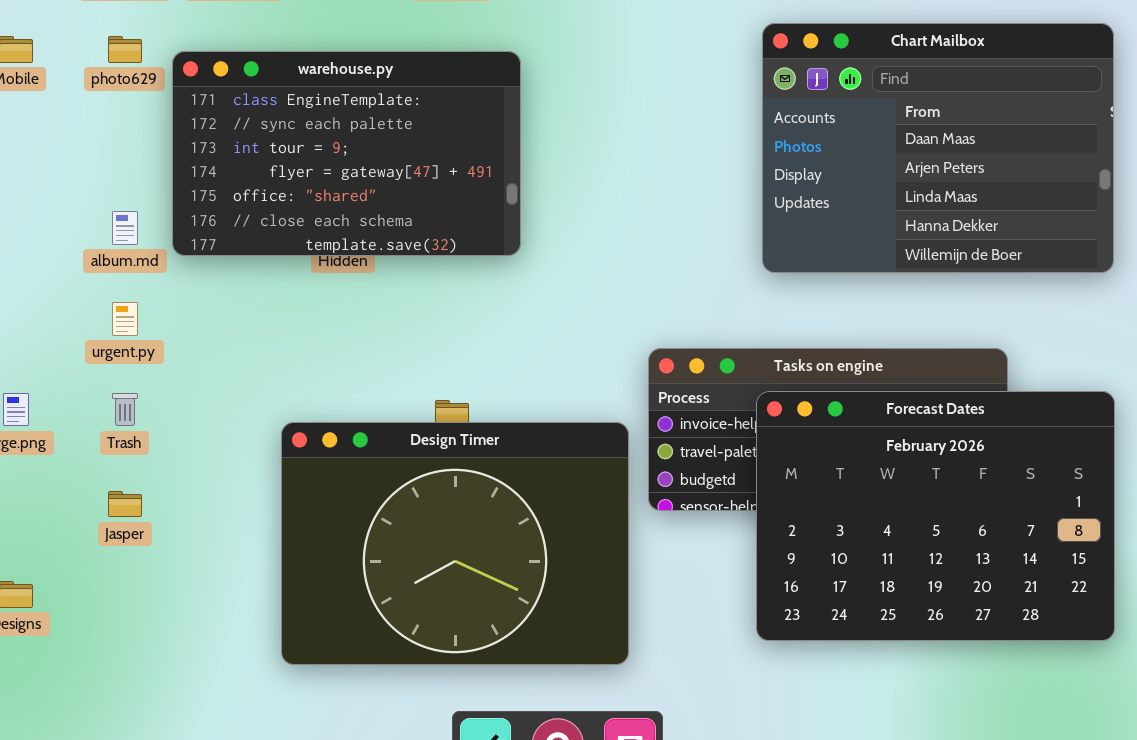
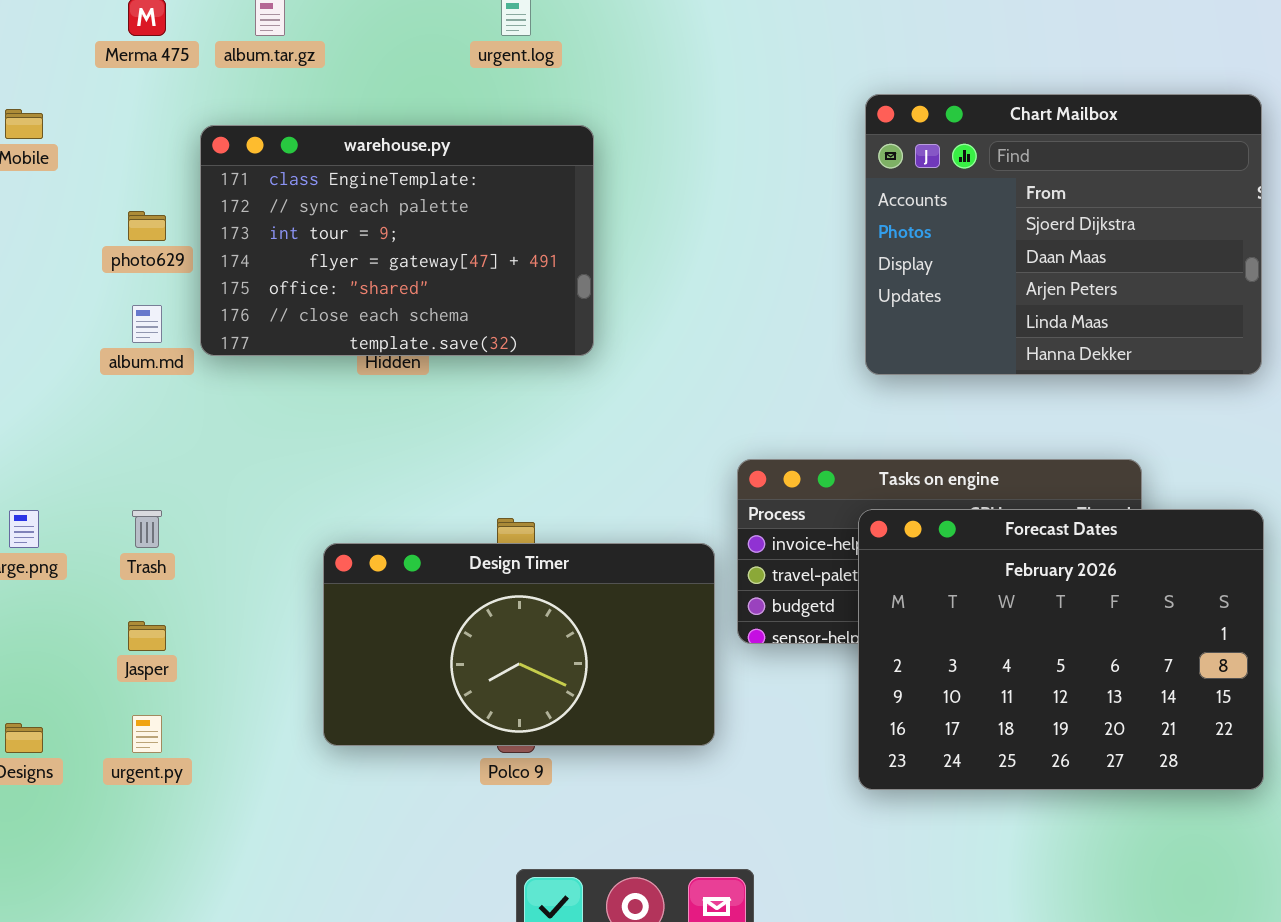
Chart Mailbox: [762,23,1114,273] -> [865,94,1262,375], scrolled up 1 row
photo629: [108,36,142,63] -> [128,211,166,241], moved
urgent.py: [112,302,138,336] -> [132,715,162,753], moved
Design Timer: [281,422,629,665] -> [323,543,715,746], resized

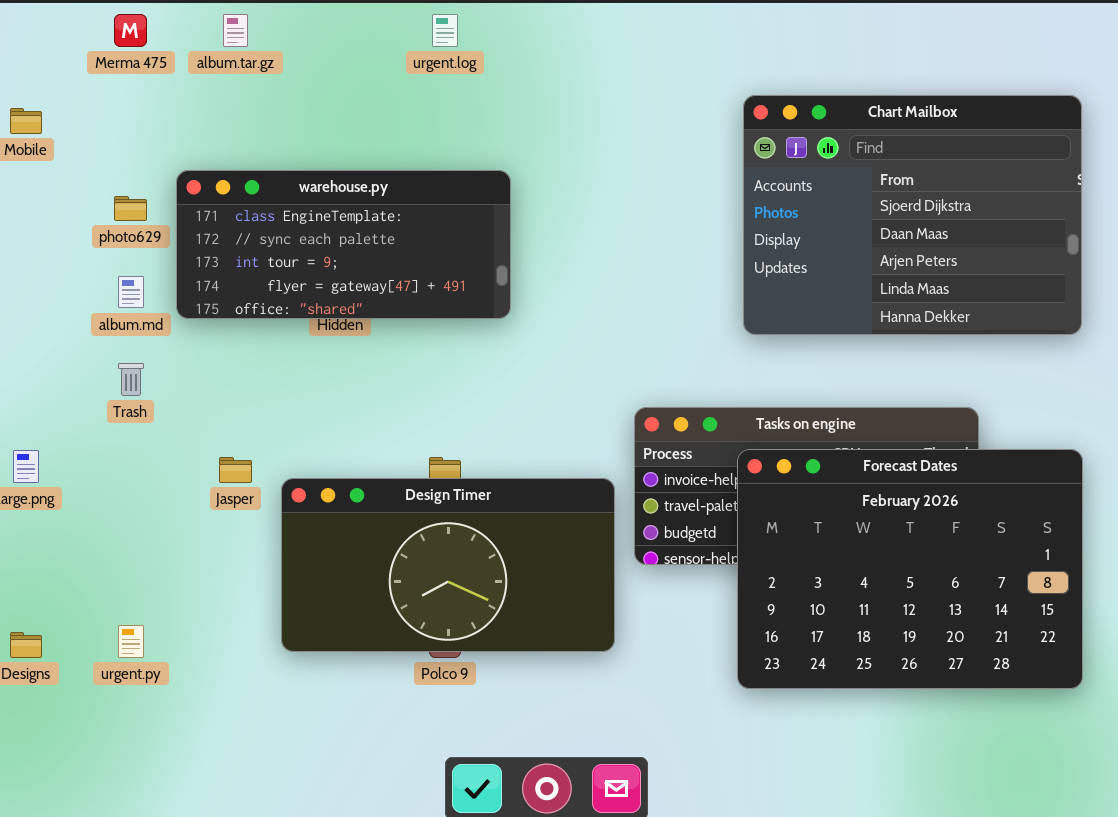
warehouse.py: [200,125,594,356] -> [176,170,511,319], resized
Trash: [132,510,162,548] -> [118,363,144,396], moved
Jasper: [128,621,166,651] -> [219,457,252,483], moved

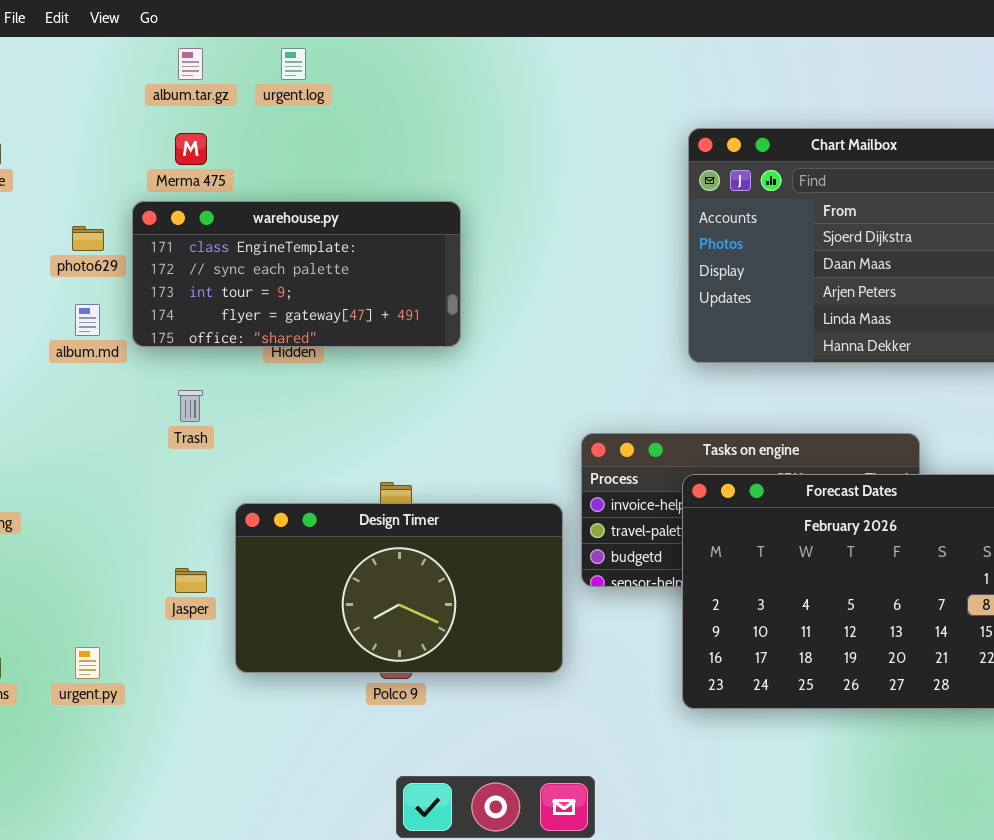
Merma 475: [114,14,147,47] -> [175,133,207,165], moved
urgent.log: [432,14,458,47] -> [281,48,306,80], moved
Trash: [118,363,144,396] -> [178,390,203,422], moved
Jasper: [219,457,252,483] -> [175,568,207,593], moved

